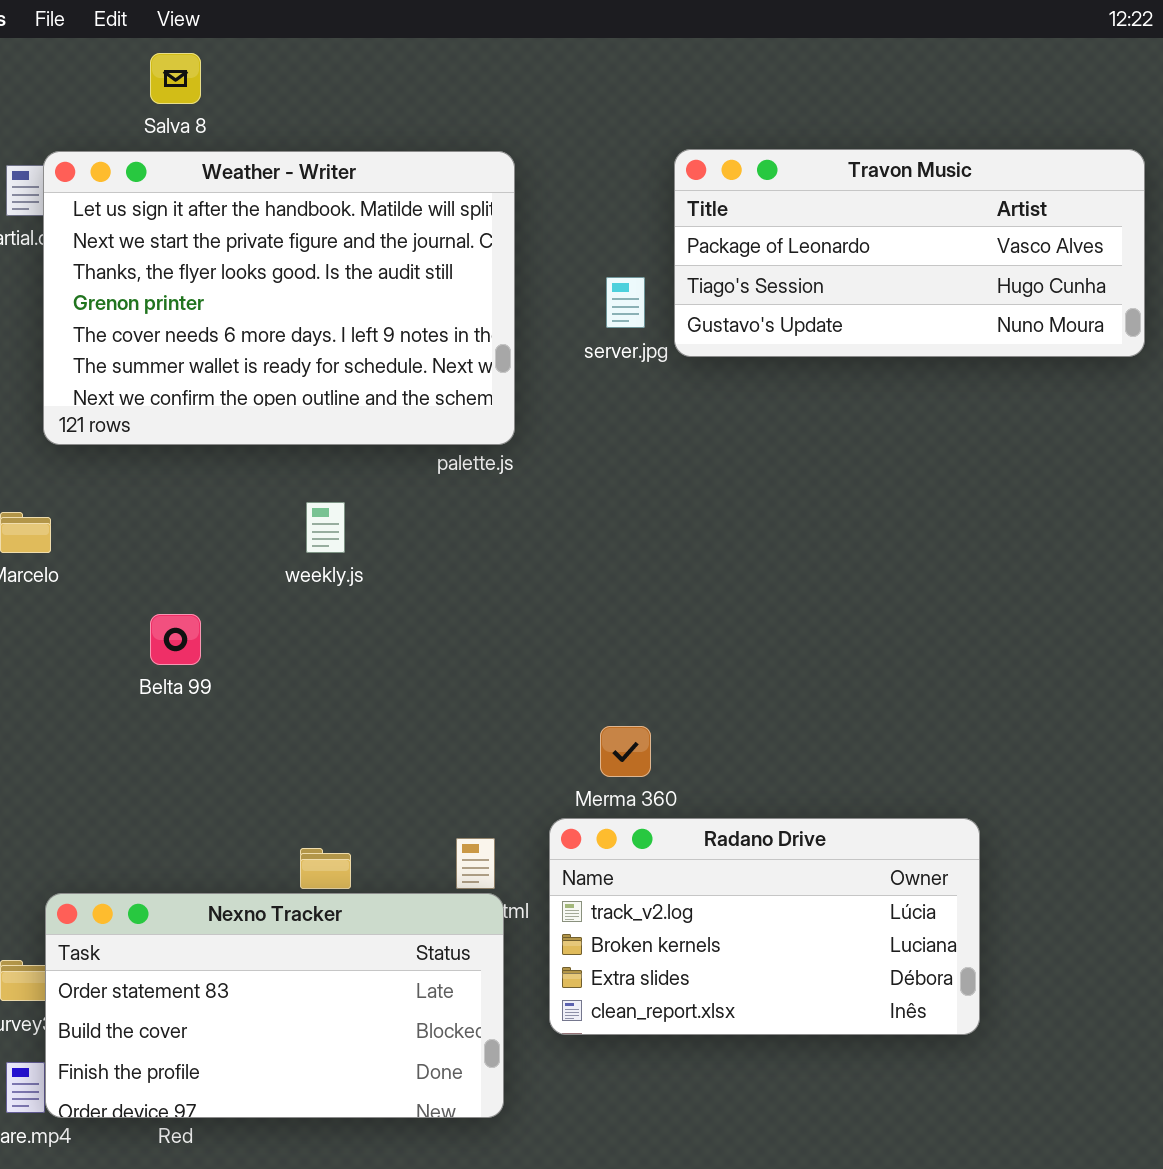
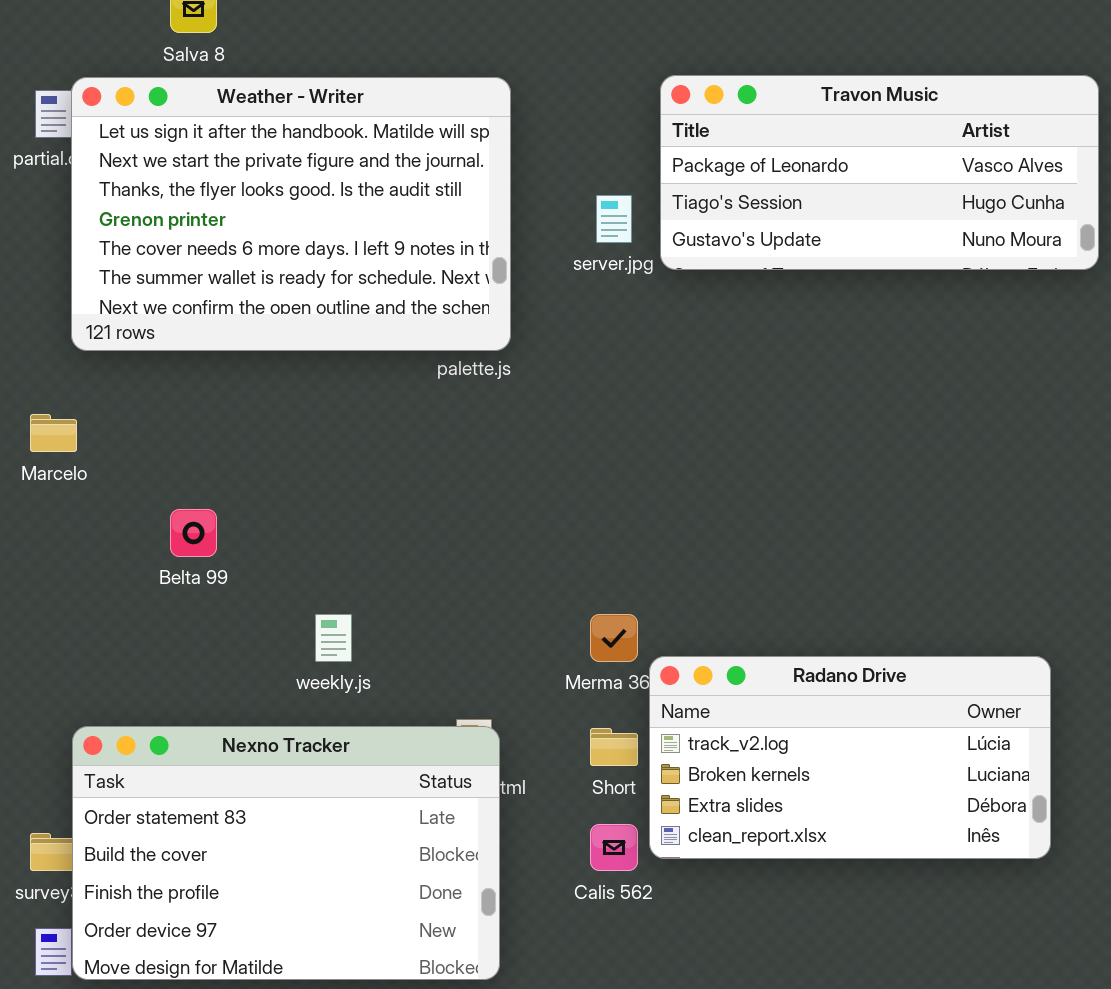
weekly.js: [306,502,345,553] -> [315,614,352,662], moved
Radano Drive: [549,818,980,1035] -> [649,656,1051,859], moved
Nexno Tracker: [45,893,504,1118] -> [72,726,500,980], resized

